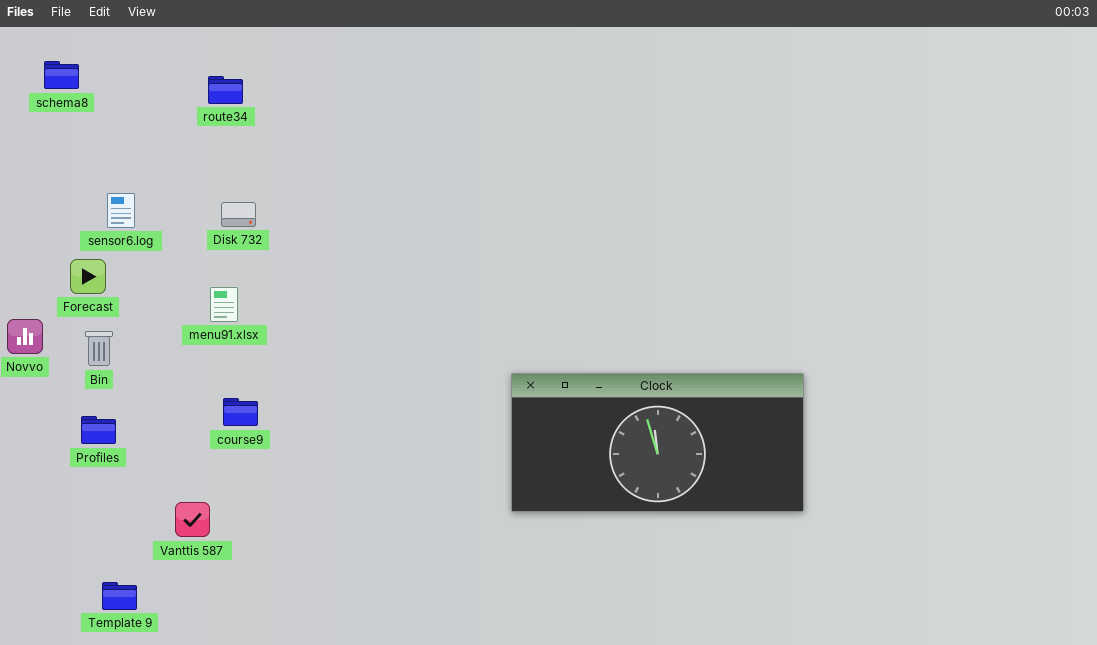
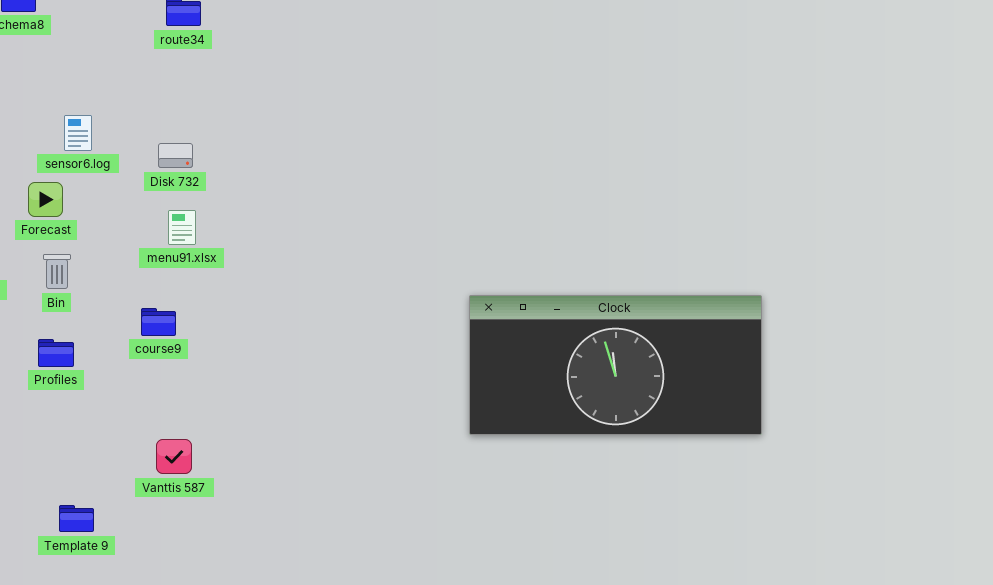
Disk 732: [221,202,256,227] -> [158,143,193,168], moved
course9: [223,398,258,426] -> [141,308,176,336], moved
Vanttis 587: [175,502,210,537] -> [156,439,192,474], moved

